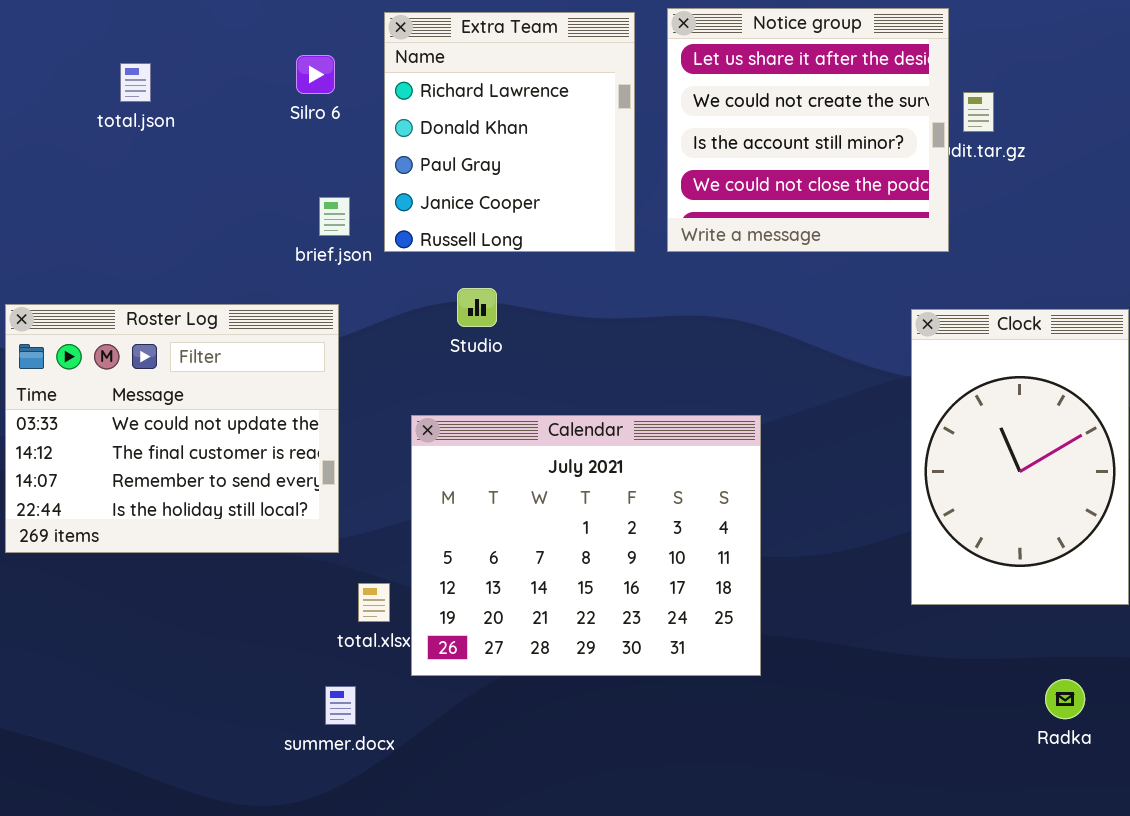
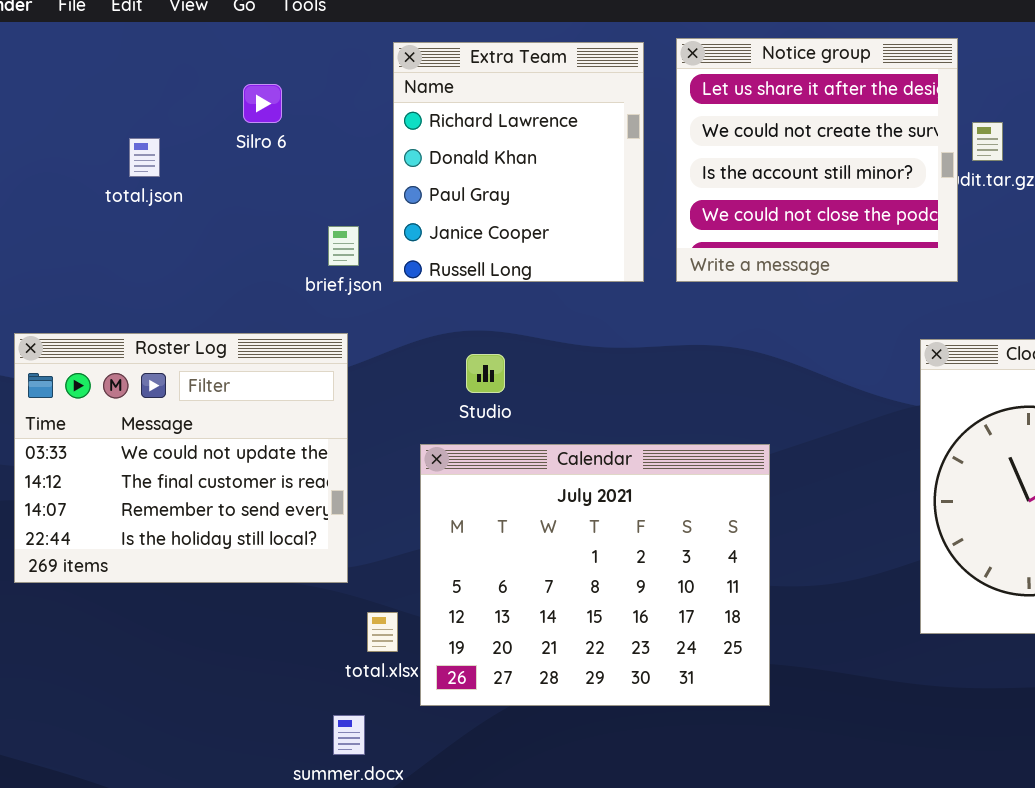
Silro 6: [296,55,335,94] -> [243,84,282,123], moved
total.json: [120,63,151,102] -> [129,138,160,177], moved
Studio: [457,288,497,327] -> [466,354,505,393], moved

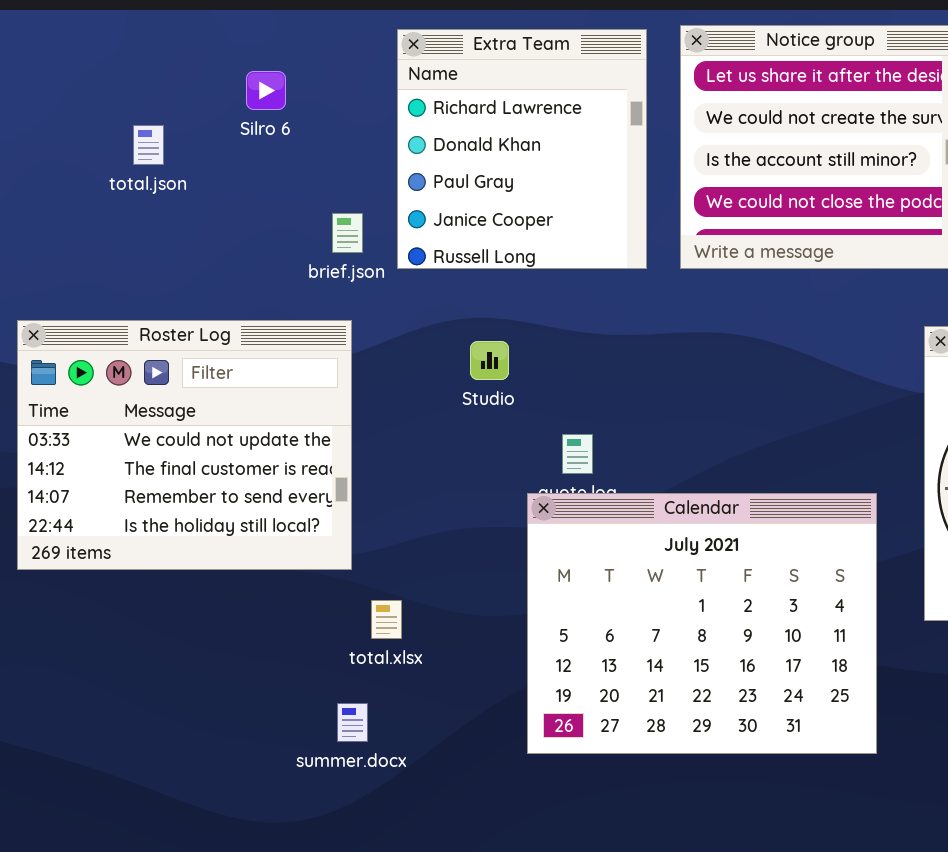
Calendar: [420,444,770,706] -> [527,493,877,754], moved

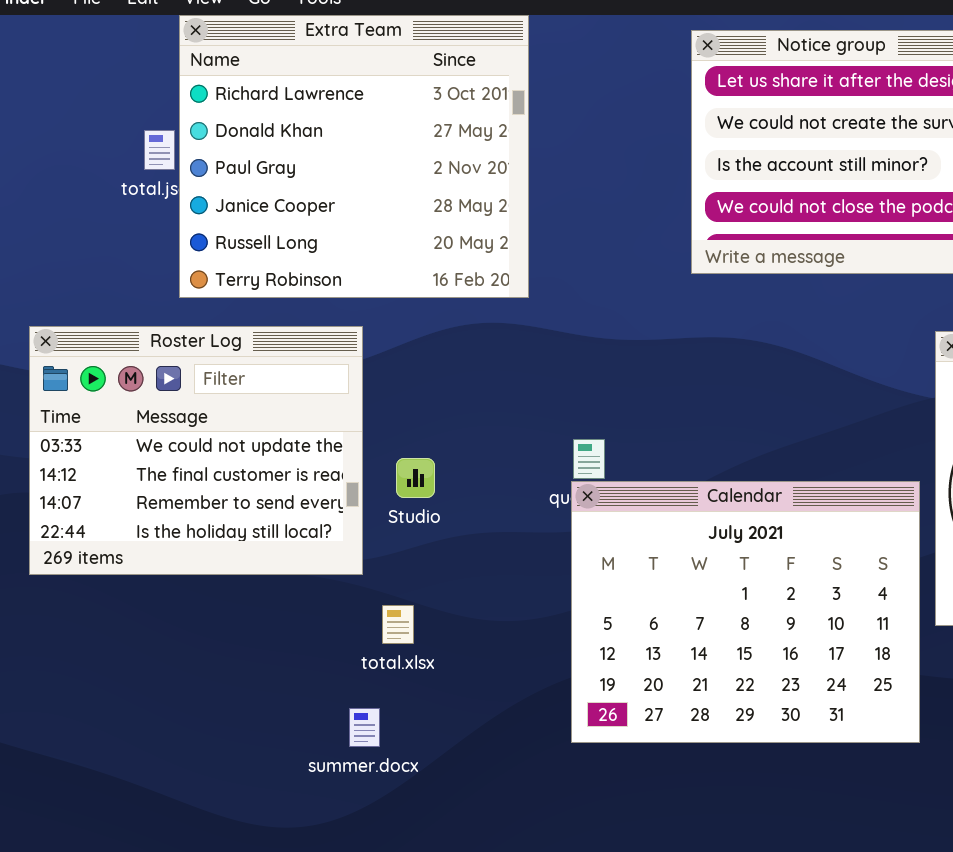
Extra Team: [397,29,647,269] -> [179,15,529,298], moved, resized
Studio: [470,341,509,380] -> [396,458,435,498], moved
Calendar: [527,493,877,754] -> [571,481,920,743], moved

